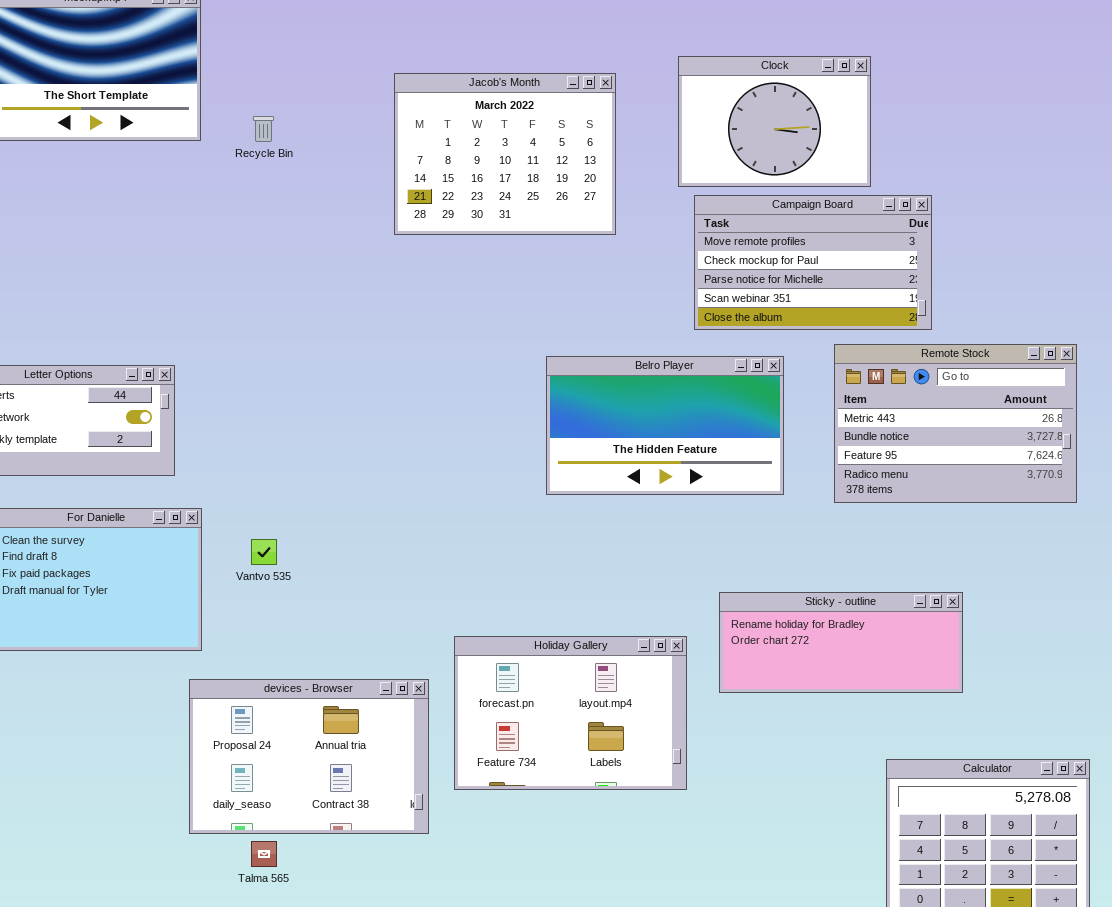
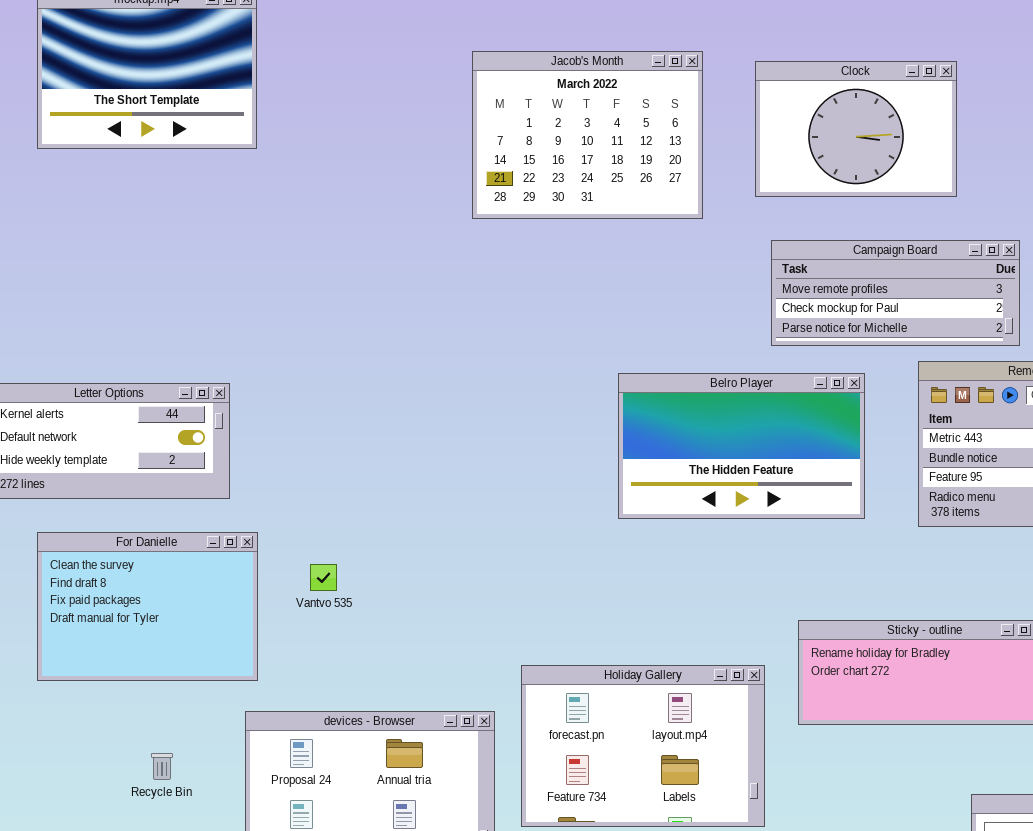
Jacob's Month: [394,73,616,235] -> [472,51,703,219], moved
Recycle Bin: [253,116,274,142] -> [151,753,173,780], moved
Campaign Board: [694,195,932,330] -> [771,240,1020,346], resized

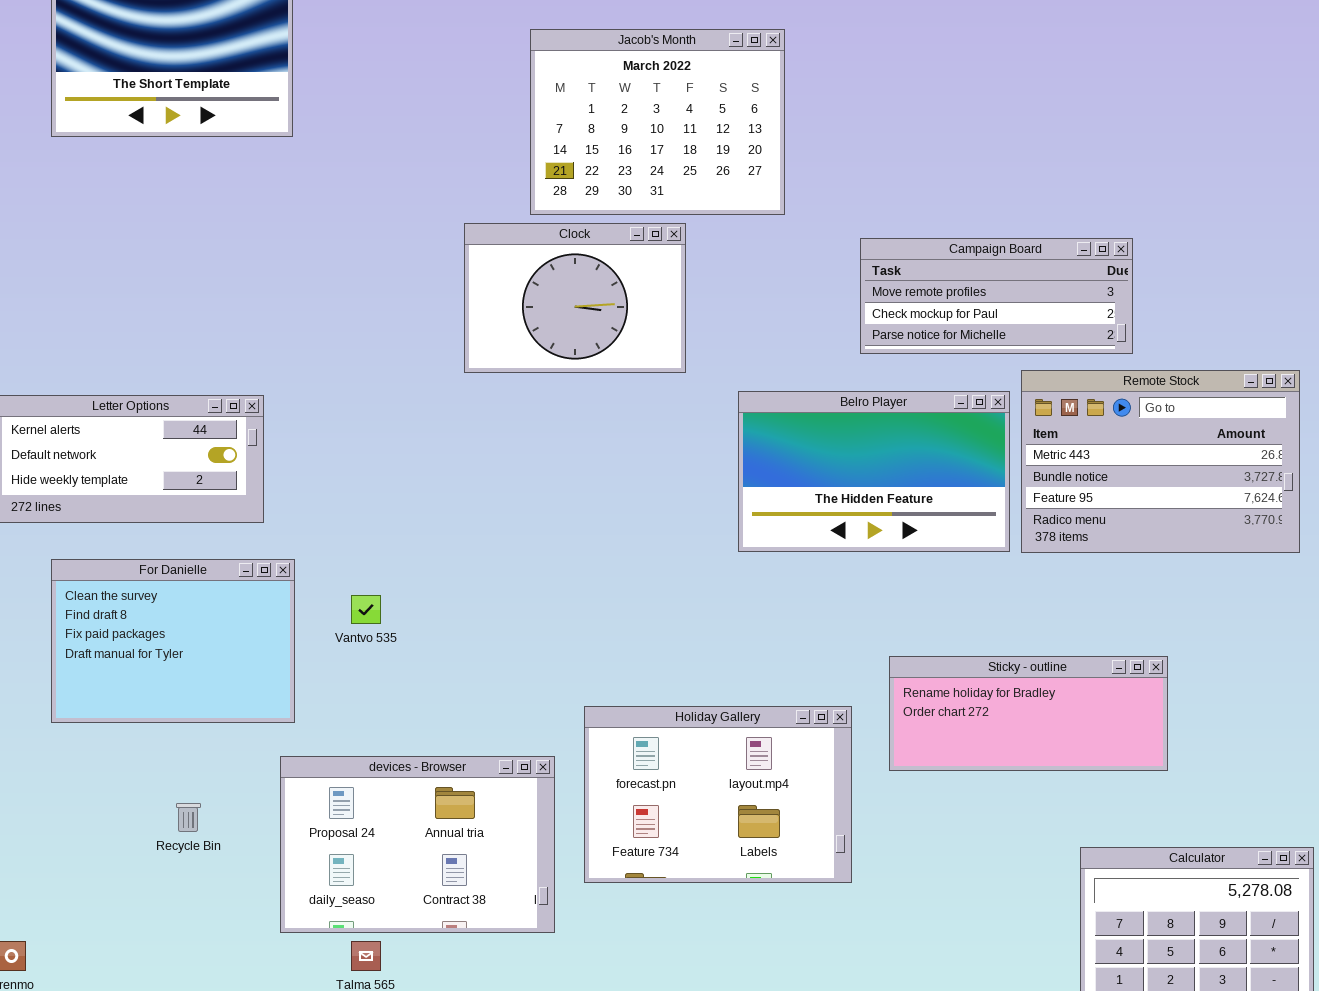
Clock: [755,61,957,197] -> [464,223,686,373], moved
Belro Player: [618,373,865,519] -> [738,391,1010,552], moved

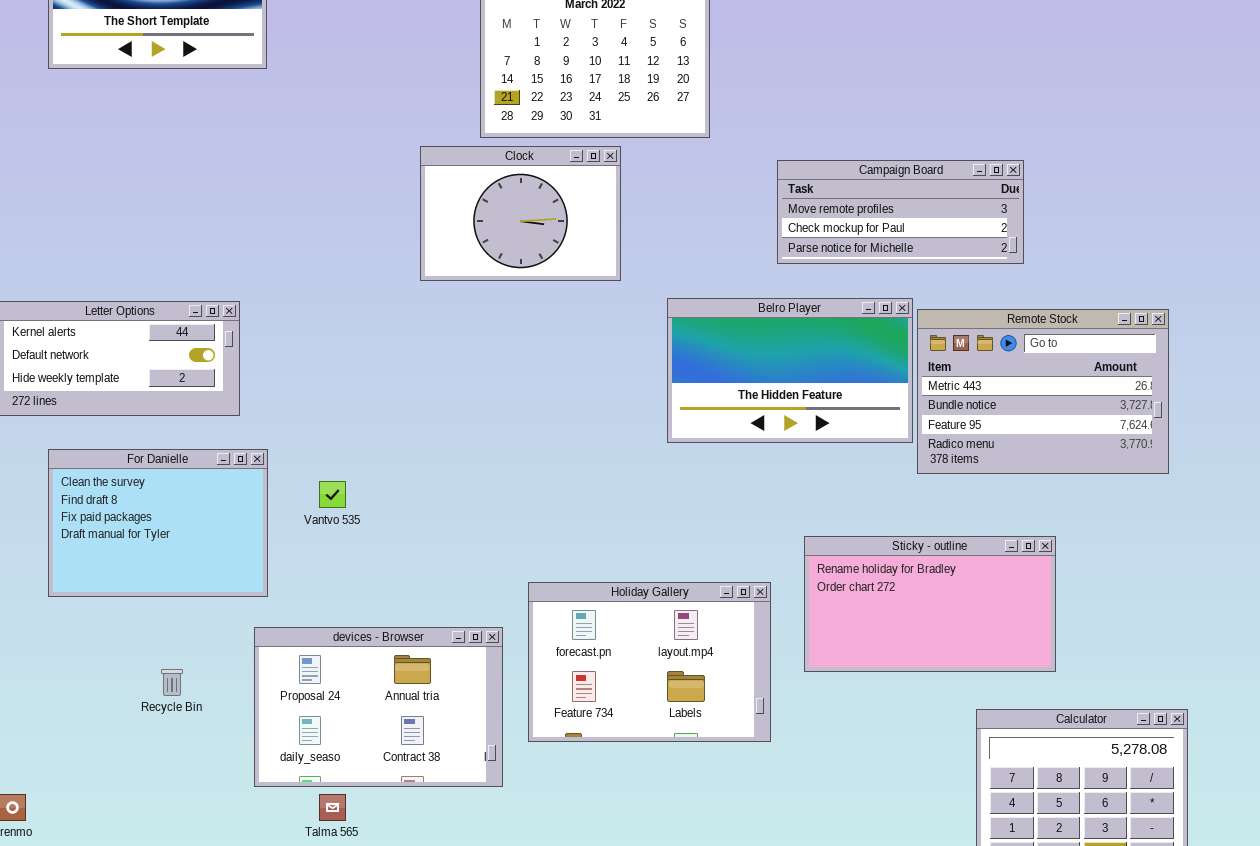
Remote Stock: [1021,370,1300,553] -> [917,309,1169,474], moved
Sticky - outline: [889,656,1168,771] -> [804,536,1056,672], resized

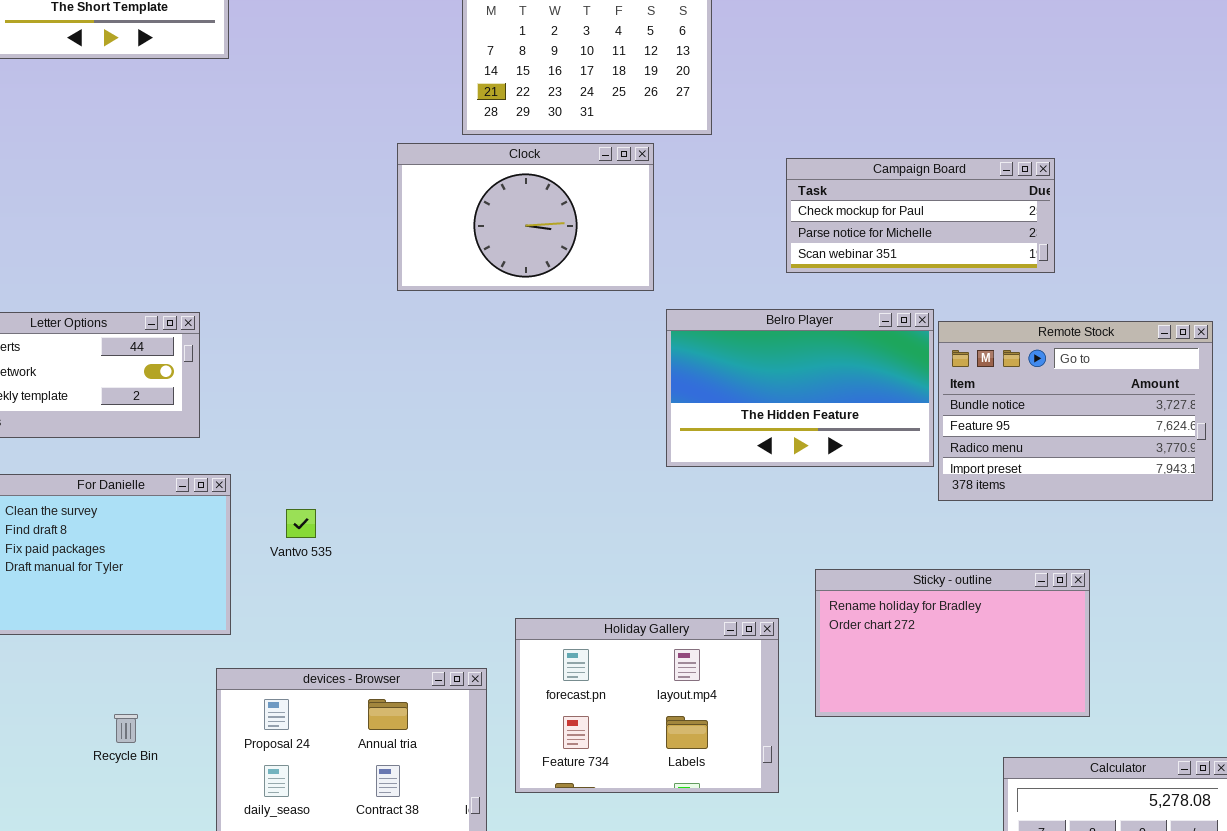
Clock: [420,146,621,281] -> [397,143,654,291], resized
Campaign Board: [777,160,1024,264] -> [786,158,1055,273], scrolled down 1 row
Remote Stock: [917,309,1169,474] -> [938,321,1213,501], scrolled down 1 row

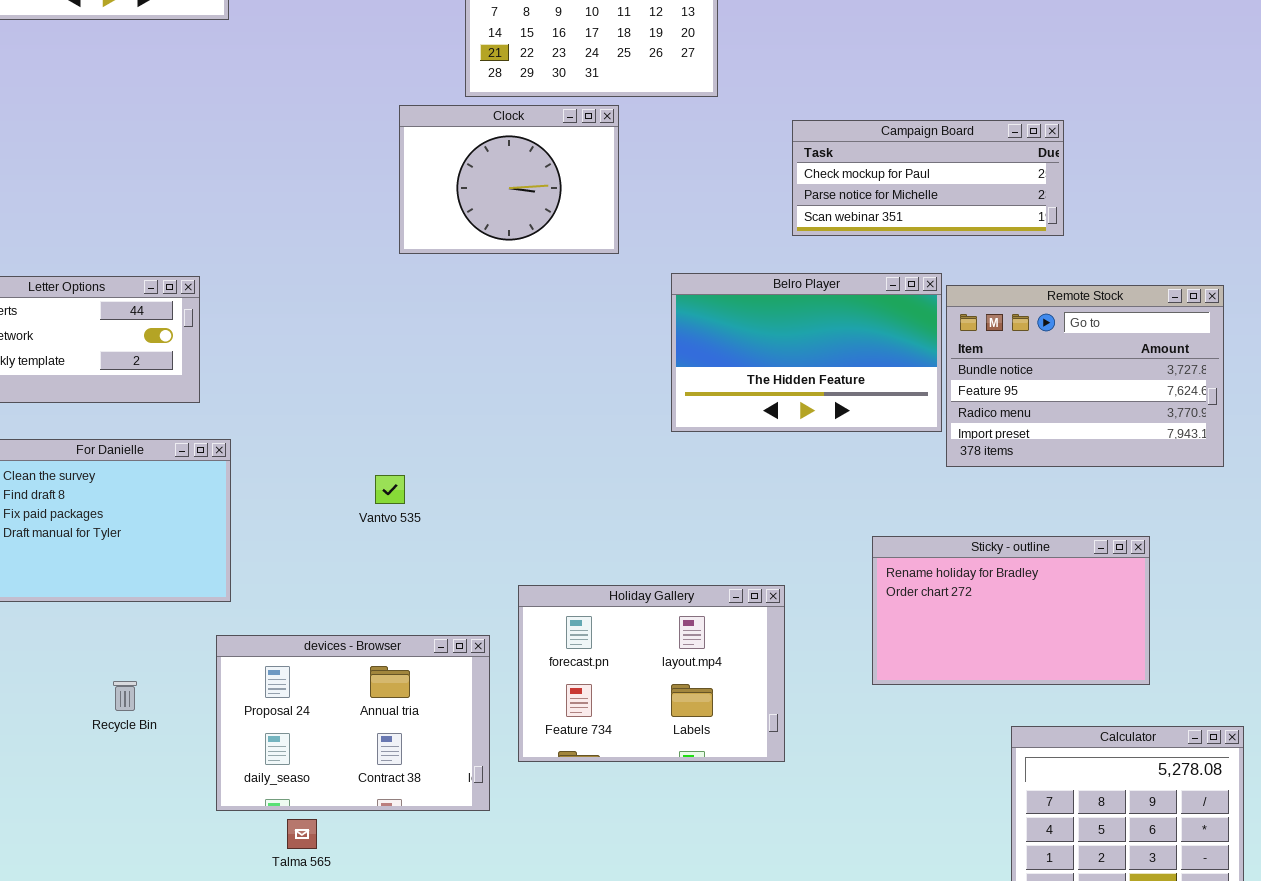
Clock: [397,143,654,291] -> [399,105,619,254], resized
Vantvo 535: [286,509,316,538] -> [375,475,405,504], moved
Sticky - outline: [815,569,1090,717] -> [872,536,1150,685], moved

